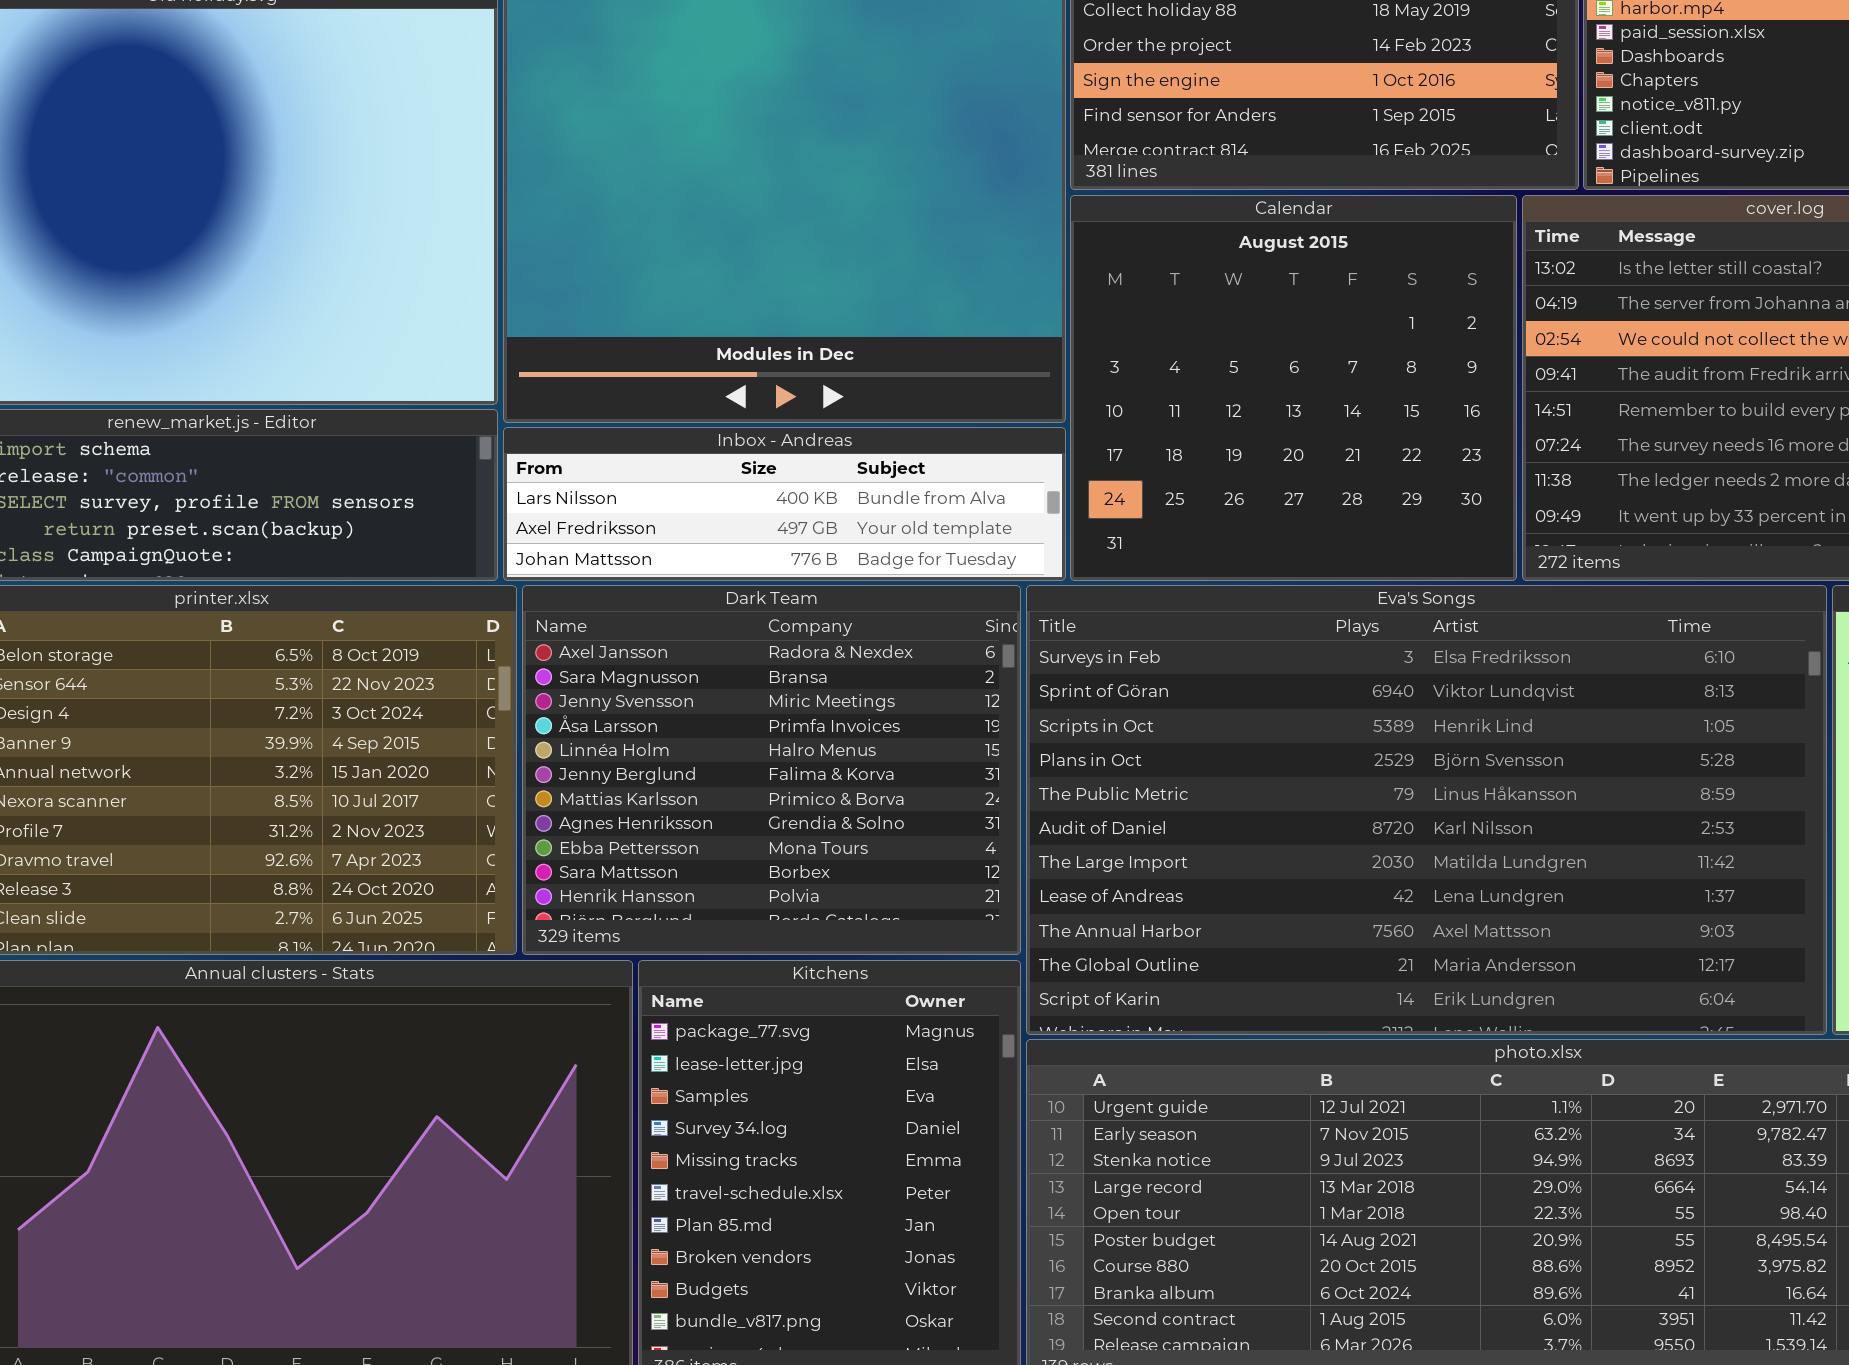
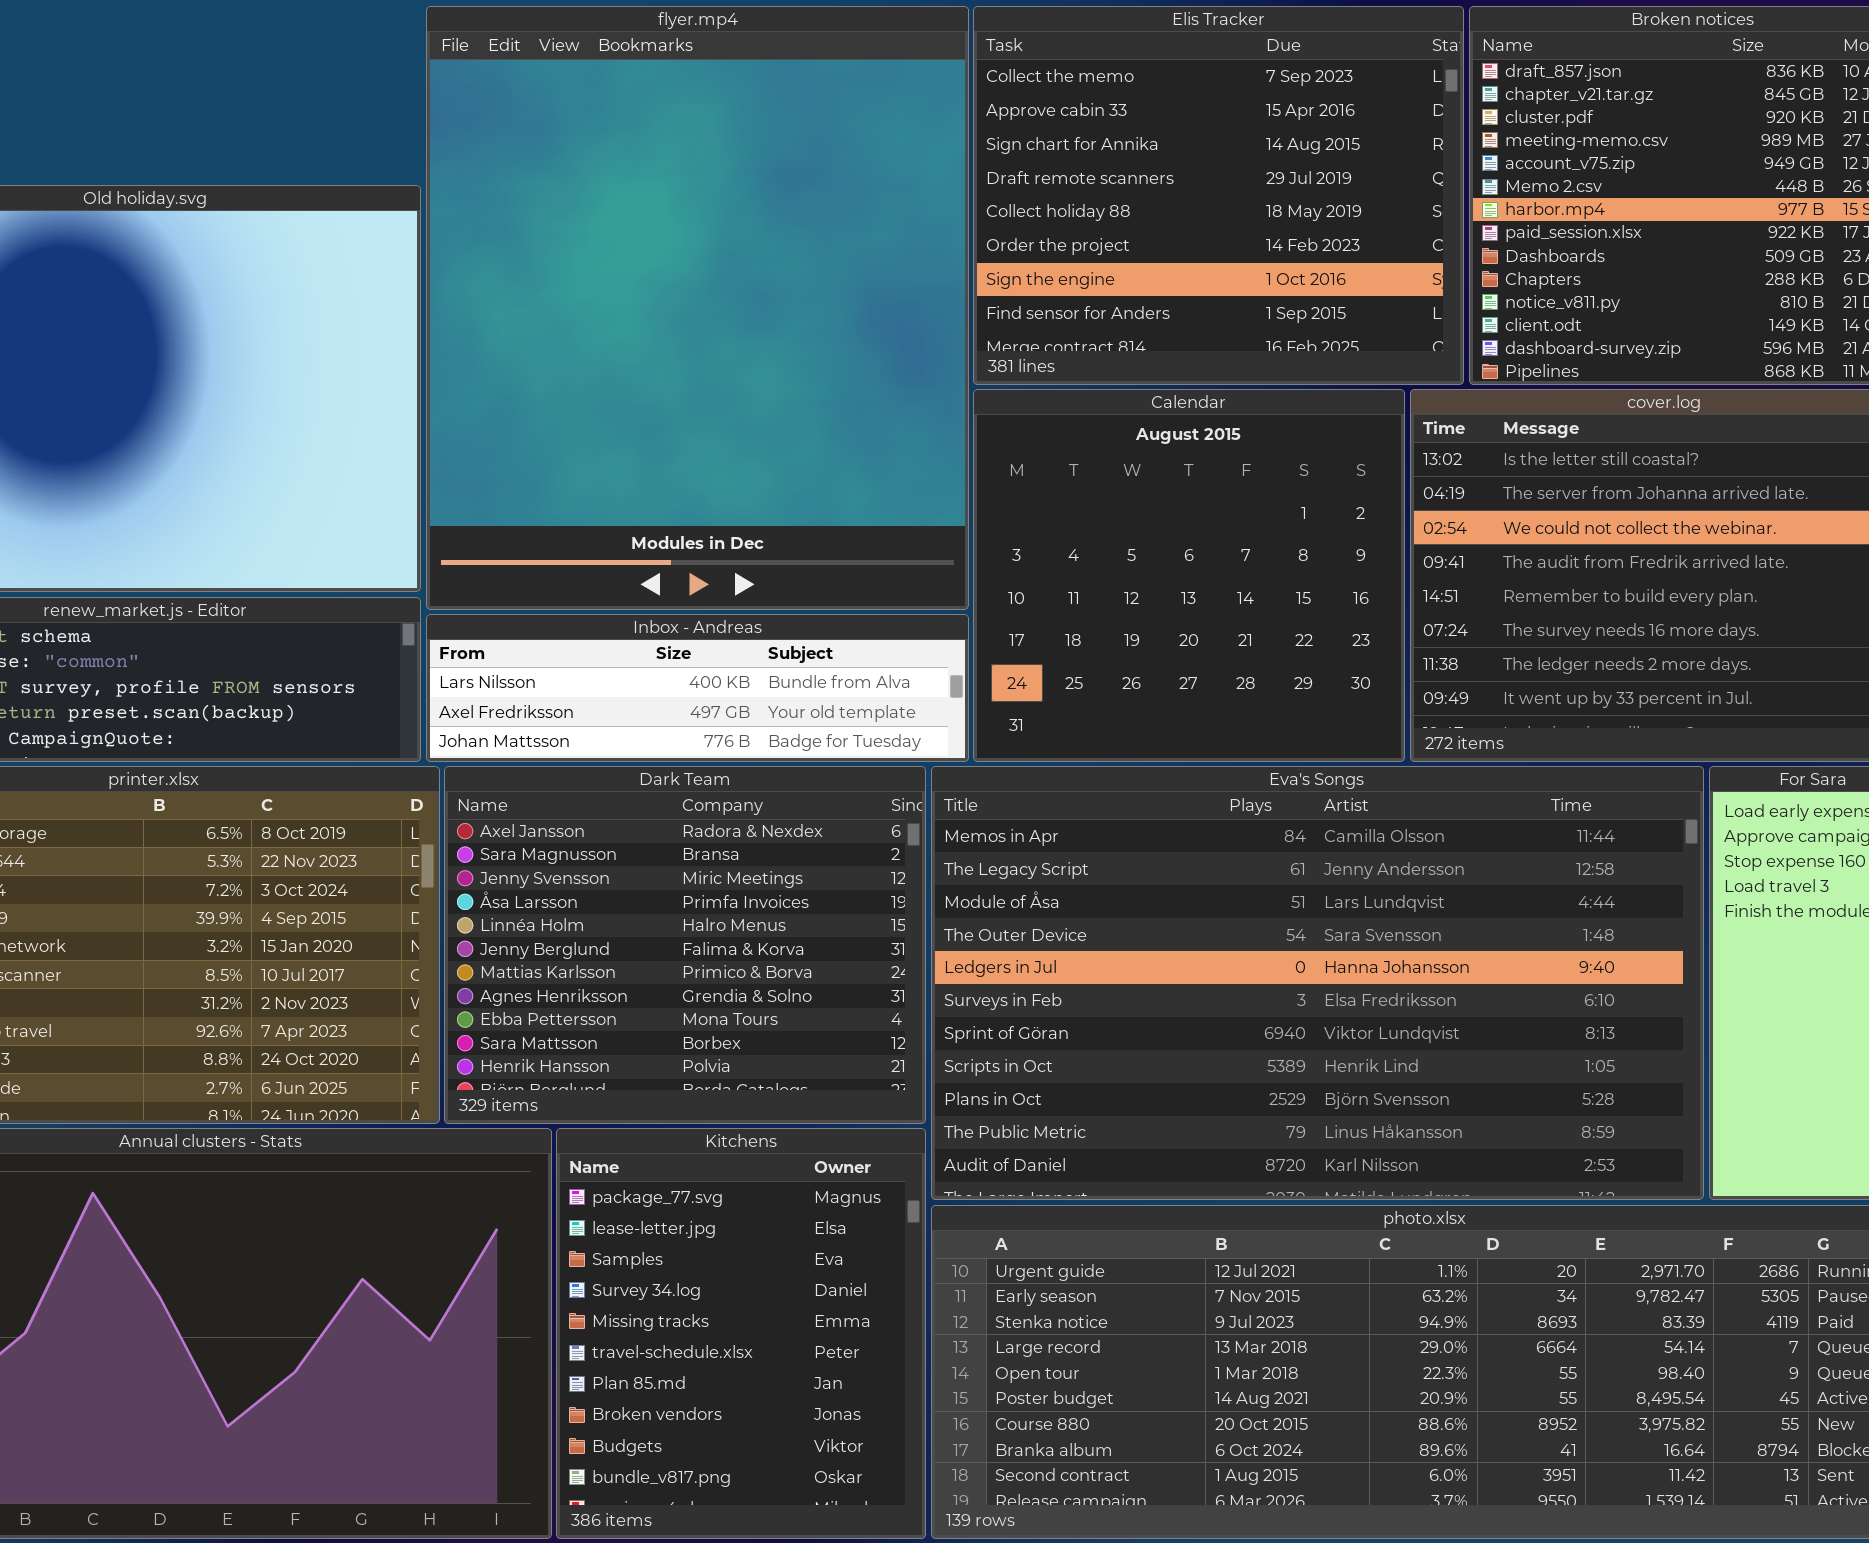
Eva's Songs: [1026,585,1827,1035] -> [931,766,1704,1200], scrolled up 5 rows

